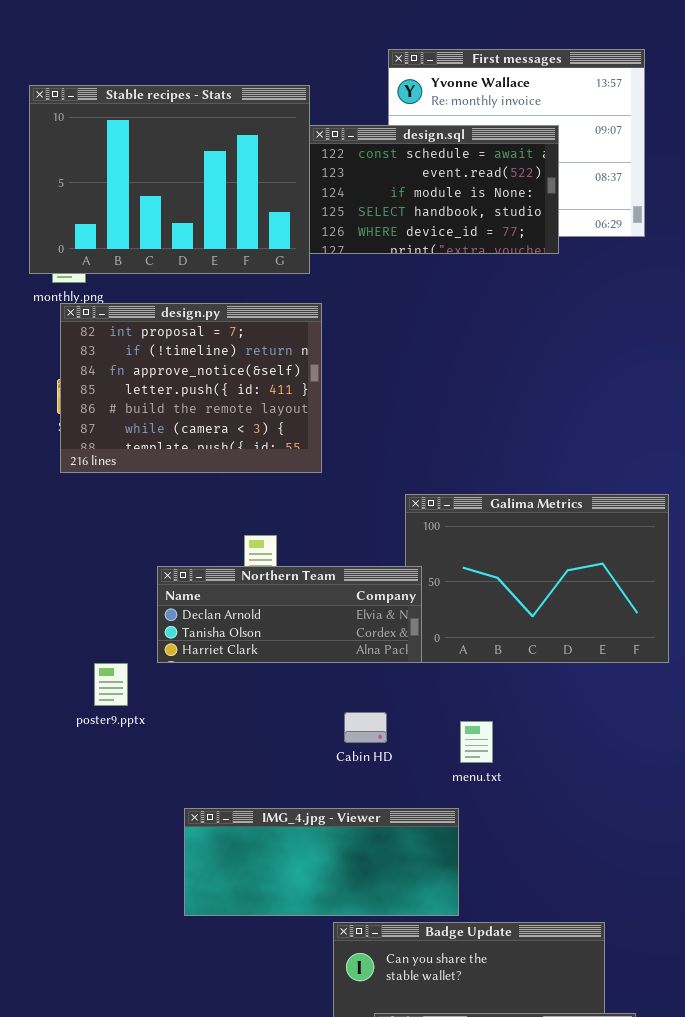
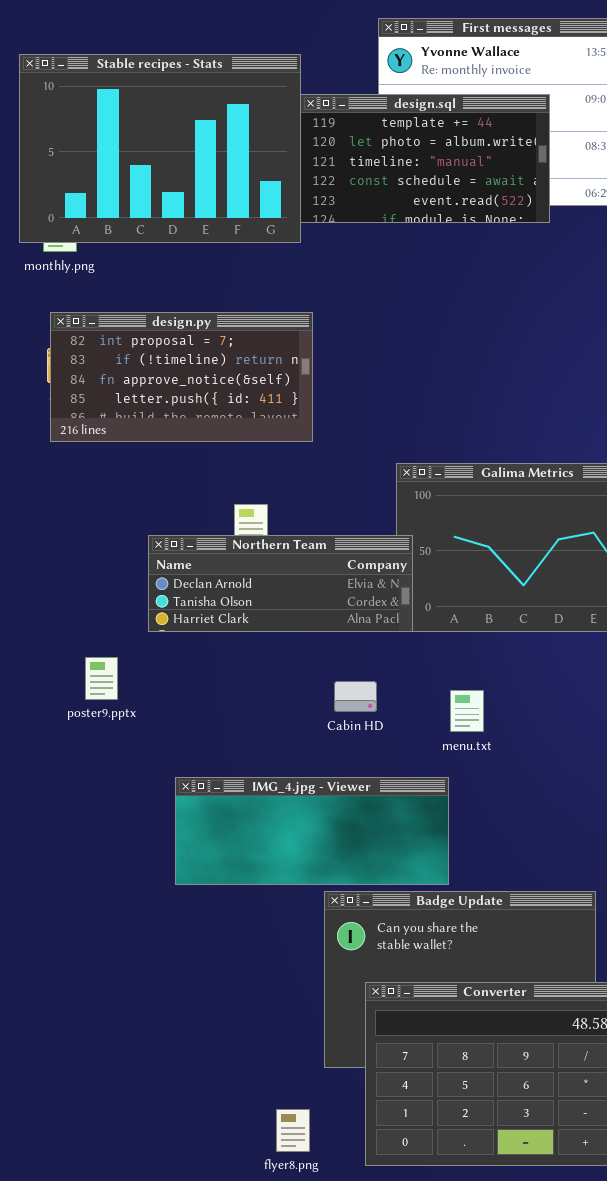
design.sql: [309,125,559,254] -> [300,94,550,223], scrolled up 3 rows
design.py: [60,303,322,473] -> [50,312,313,442], resized
poster9.pptx: [94,663,128,706] -> [85,657,118,700], moved

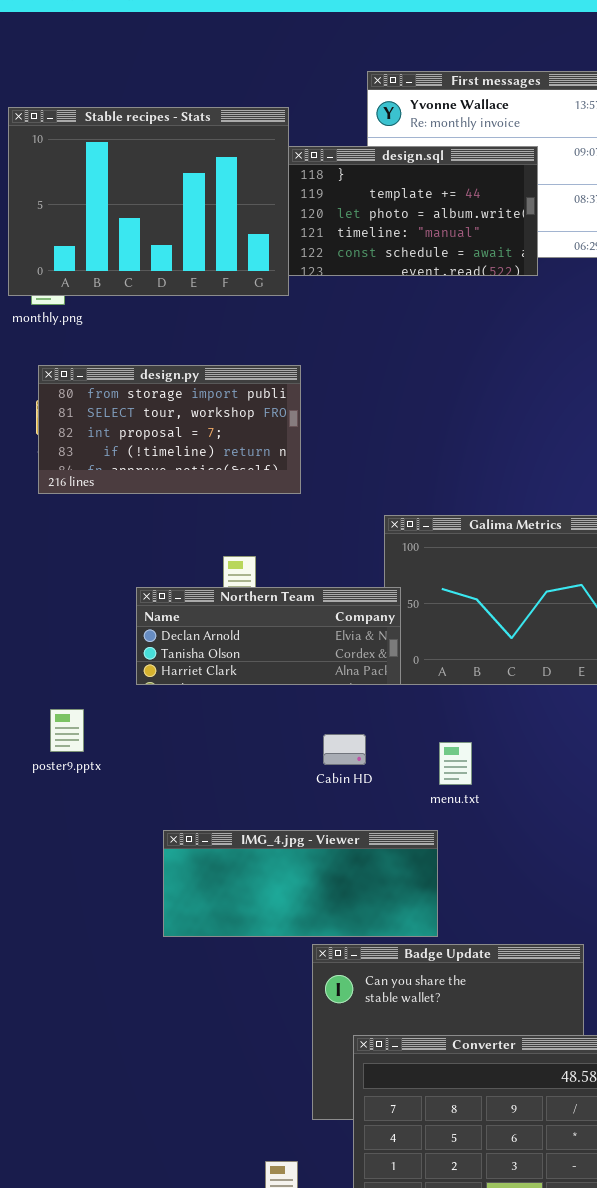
design.sql: [300,94,550,223] -> [288,146,538,276], scrolled up 1 row
design.py: [50,312,313,442] -> [38,365,301,494], scrolled up 2 rows
poster9.pptx: [85,657,118,700] -> [50,709,84,752], moved

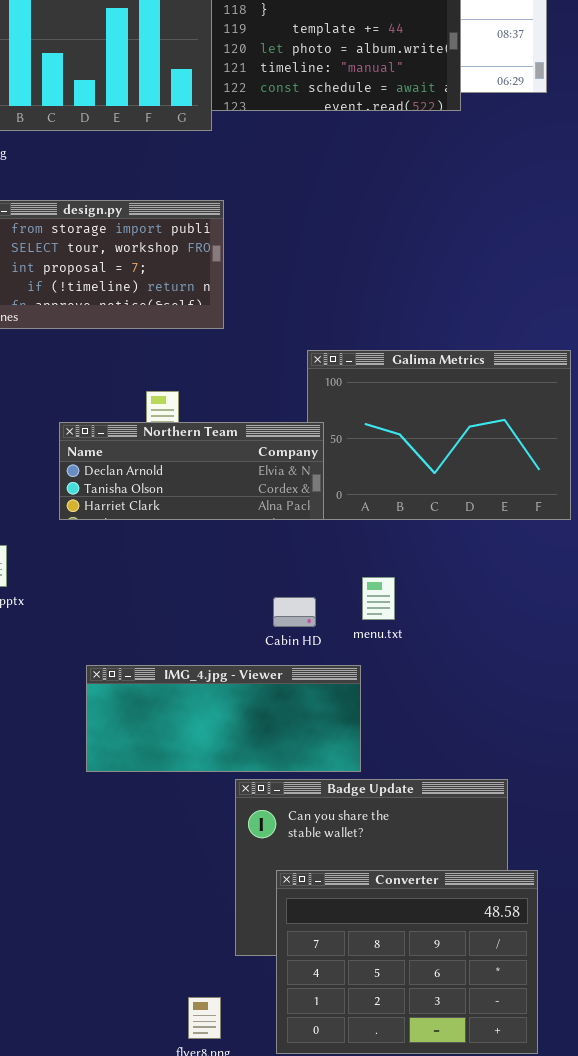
Cabin HD: [323,734,366,765] -> [273,597,316,627], moved

